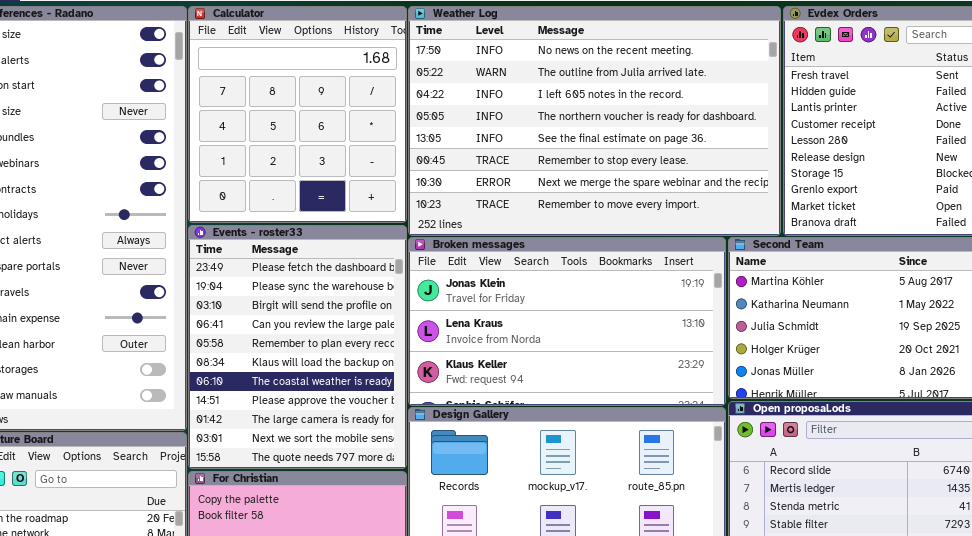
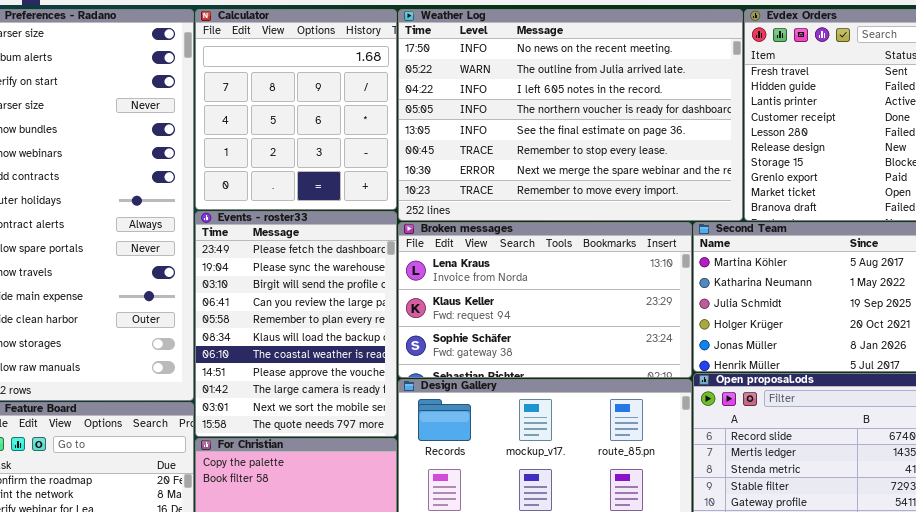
Broken messages: [408,237,726,406] -> [398,222,692,378], scrolled down 1 row

